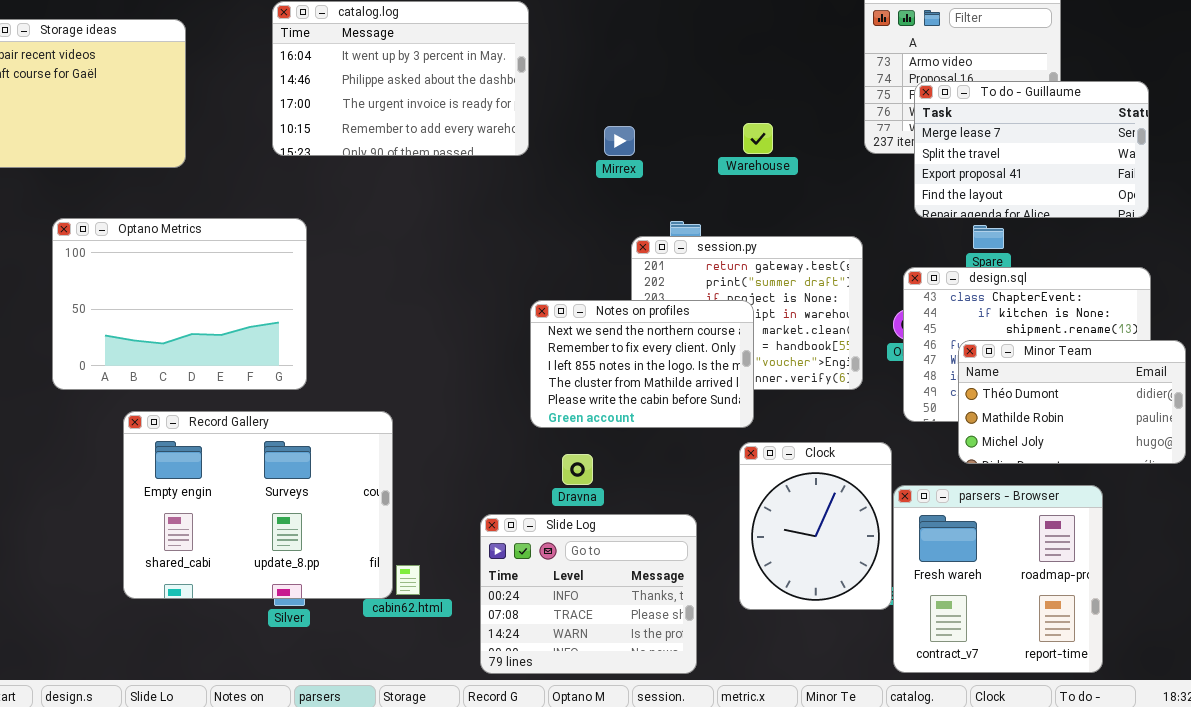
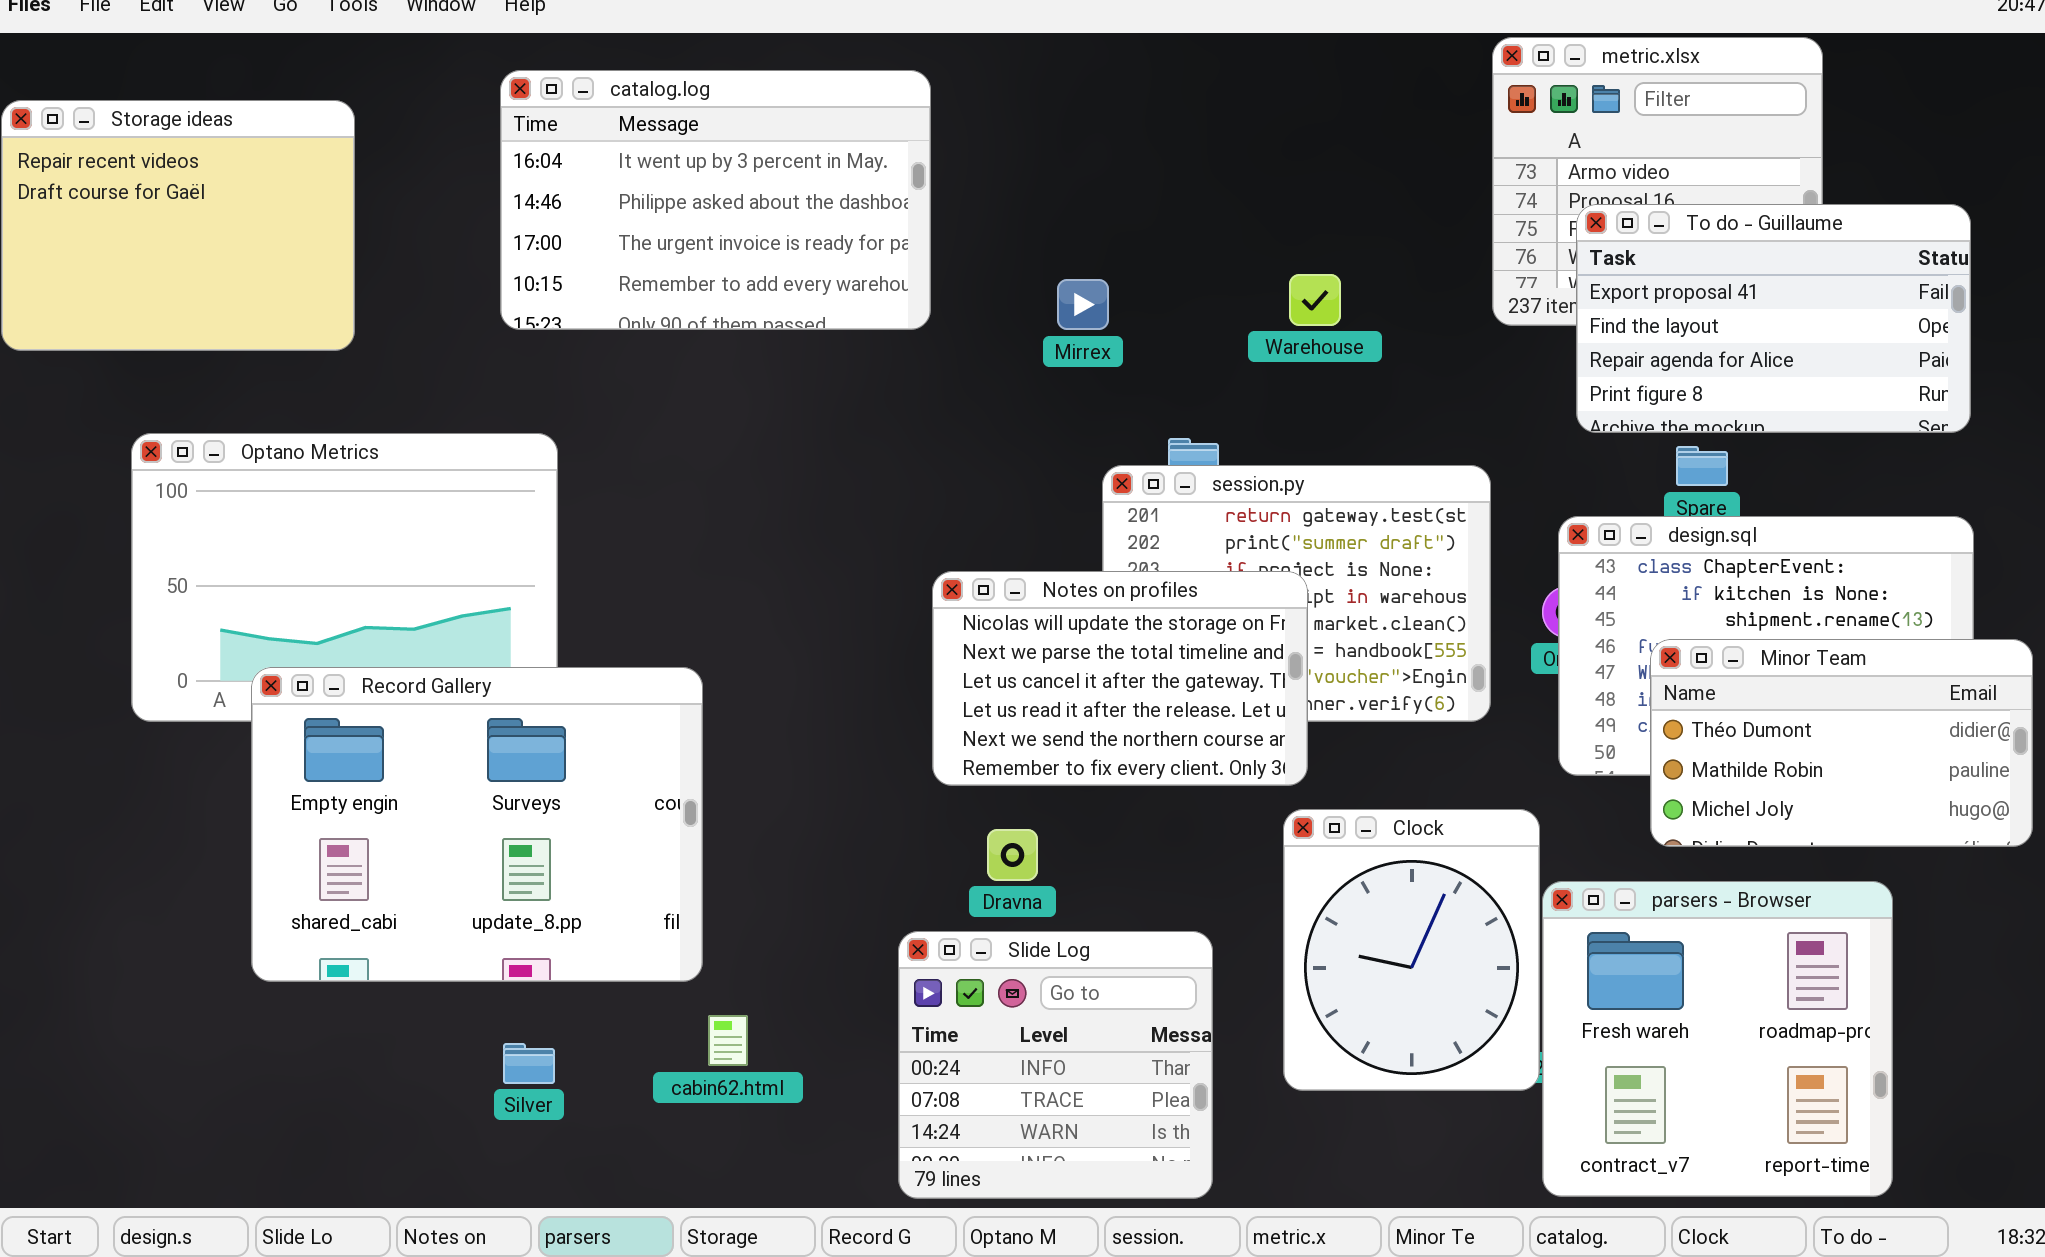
To do - Guillaume: [914,81,1149,218] -> [1576,204,1971,433], scrolled down 2 rows
Notes on profiles: [530,300,754,428] -> [932,571,1308,786], scrolled up 4 rows
Record Gallery: [123,411,393,599] -> [251,667,703,982], moved
Slide Log: [480,514,697,674] -> [898,931,1213,1199], resized

